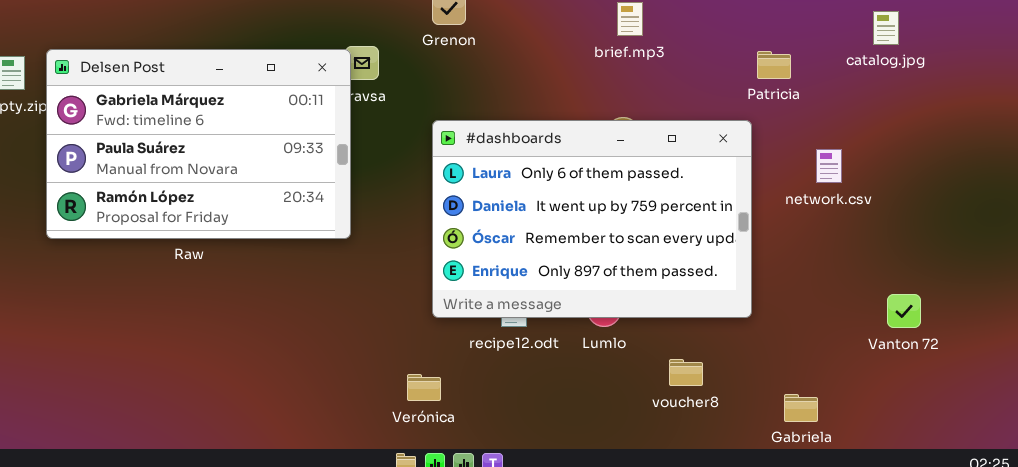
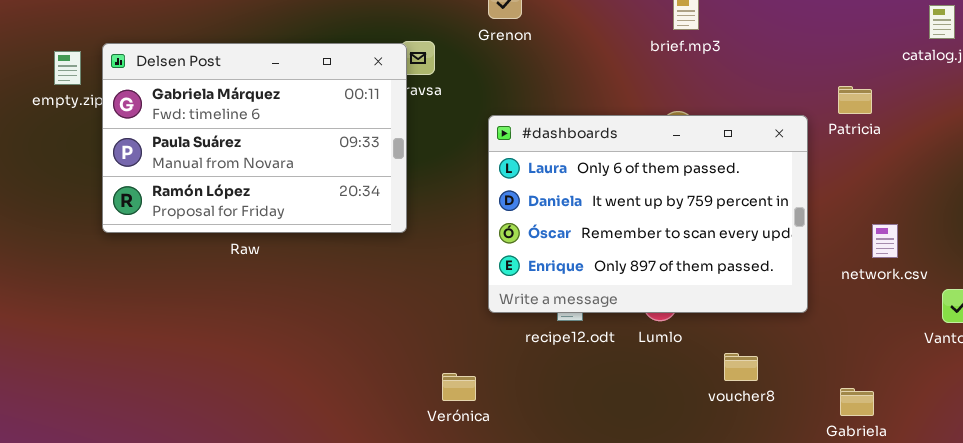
Patricia: [757,51,791,79] -> [838,86,872,114], moved
network.csv: [816,149,842,183] -> [872,224,898,258], moved
Verónica: [407,374,441,401] -> [442,373,476,401], moved

